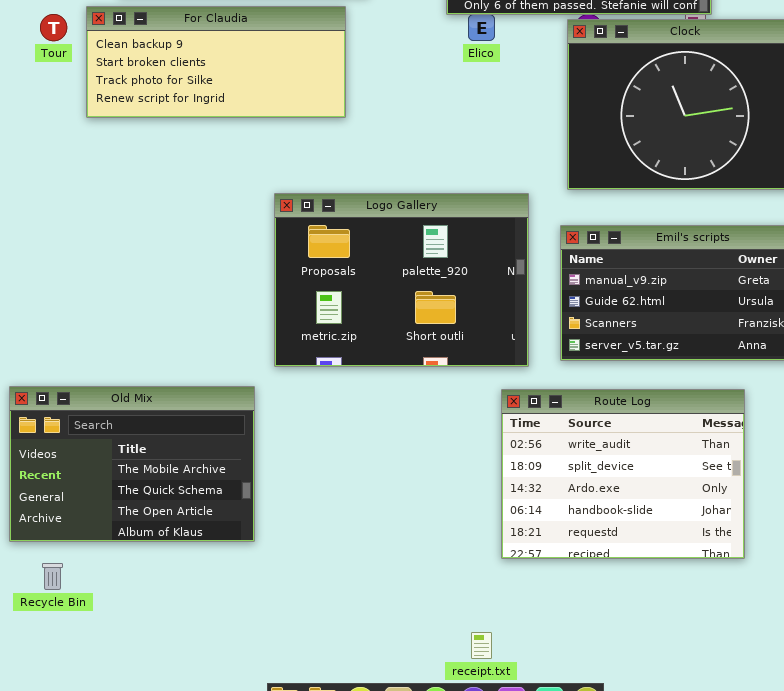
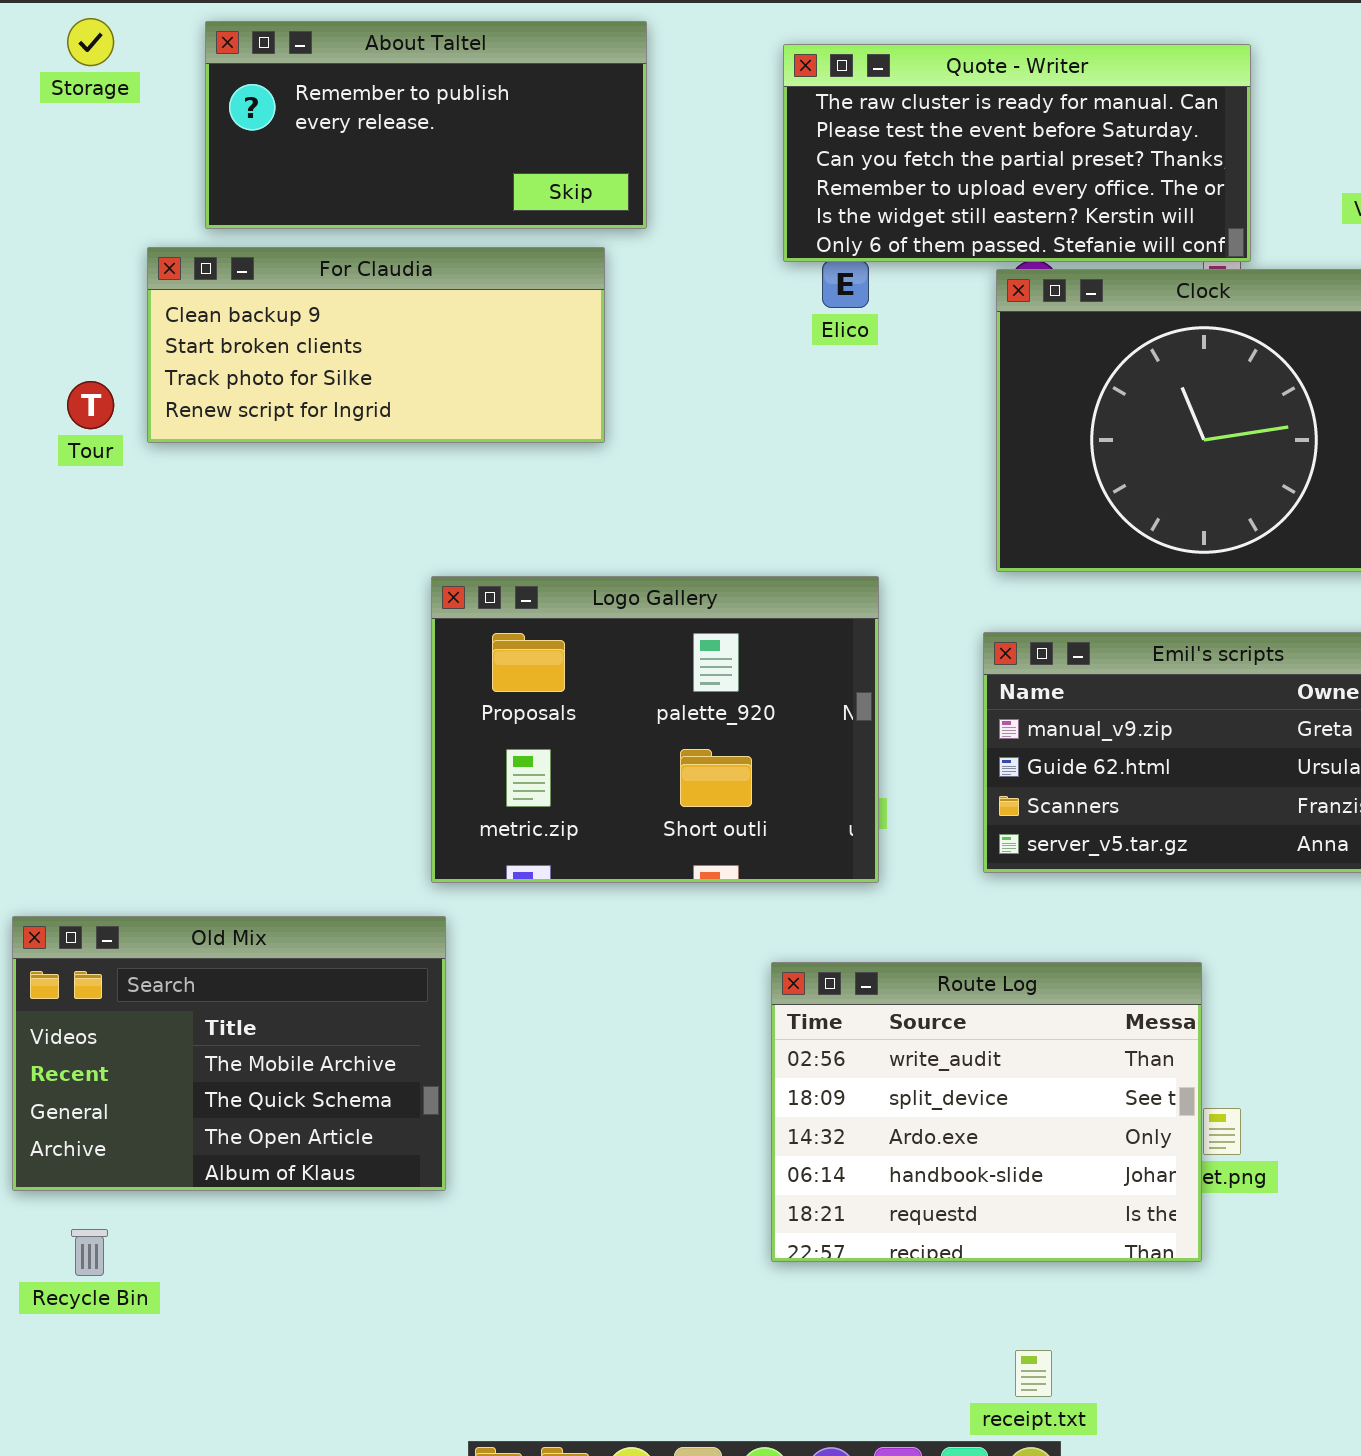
Tour: [40,14,67,41] -> [67,381,114,429], moved
Logo Gallery: [274,193,529,367] -> [431,576,879,883], moved
Route Log: [501,389,745,559] -> [771,962,1202,1262], moved
receipt.txt: [471,632,492,659] -> [1015,1350,1052,1397], moved

